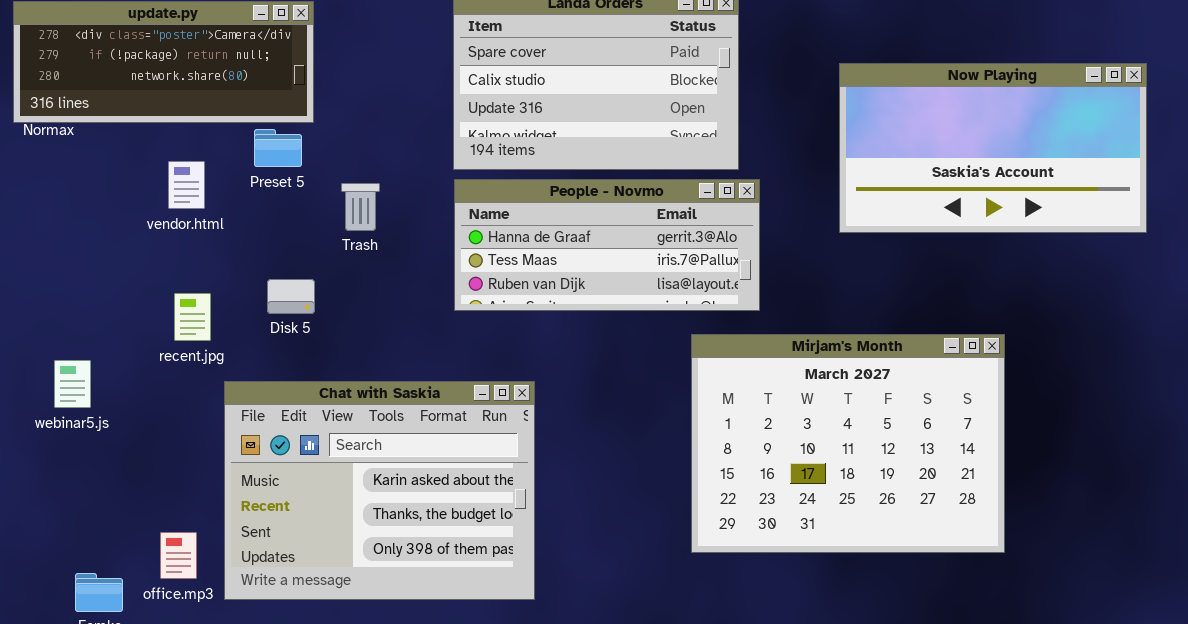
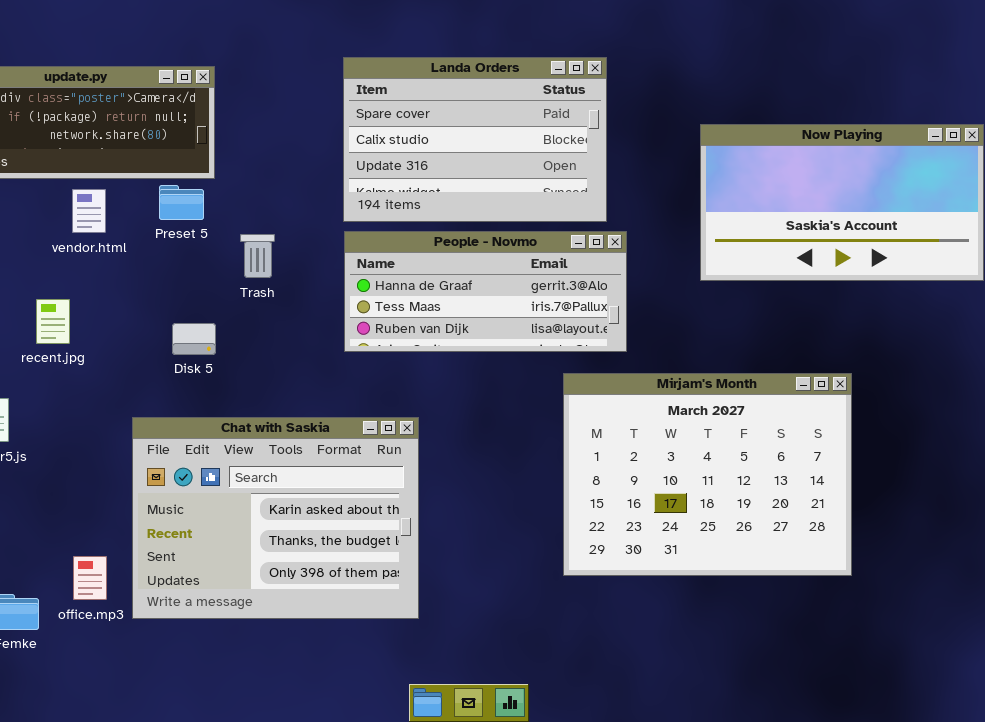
vendor.html: [168,161,205,209] -> [72,189,106,233], moved
recent.jpg: [174,293,211,341] -> [36,299,70,344], moved

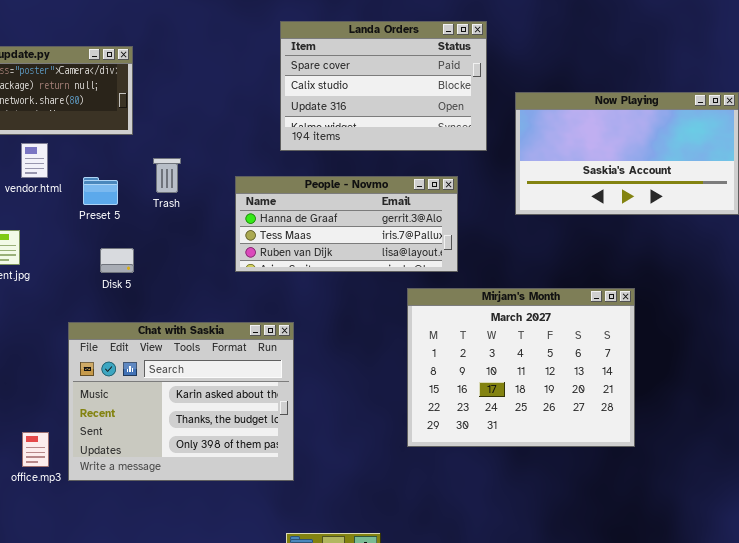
Landa Orders: [343,57,607,222] -> [280,21,487,151], moved
Preset 5: [159,185,204,220] -> [83,177,118,205], moved
Trash: [240,234,275,278] -> [153,158,181,193], moved

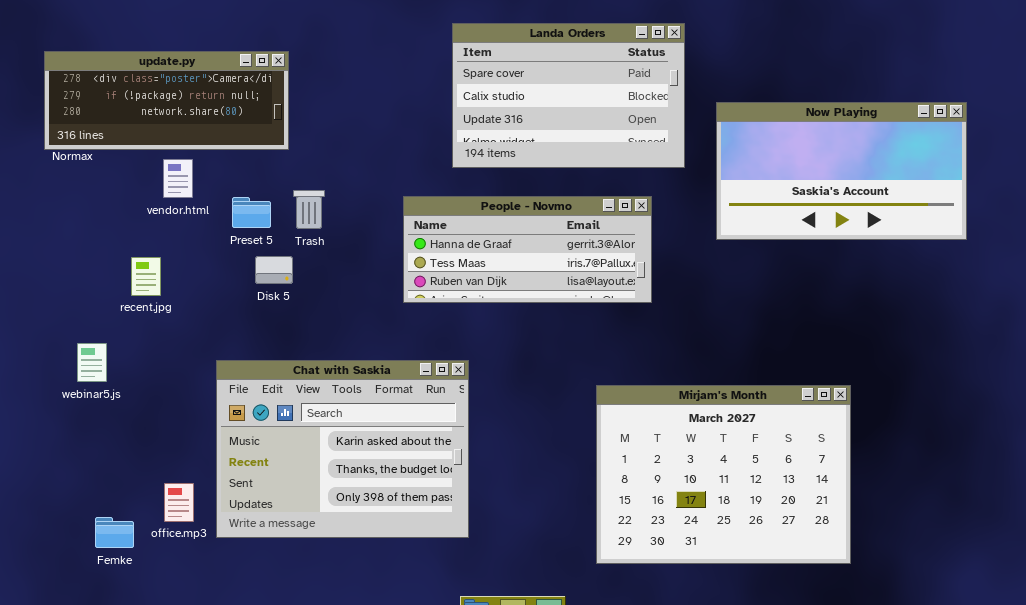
Trash: [153,158,181,193] -> [293,190,325,229], moved
Disk 5: [100,248,134,273] -> [255,256,293,284], moved
Mirjam's Month: [407,288,635,447] -> [596,385,851,564], moved

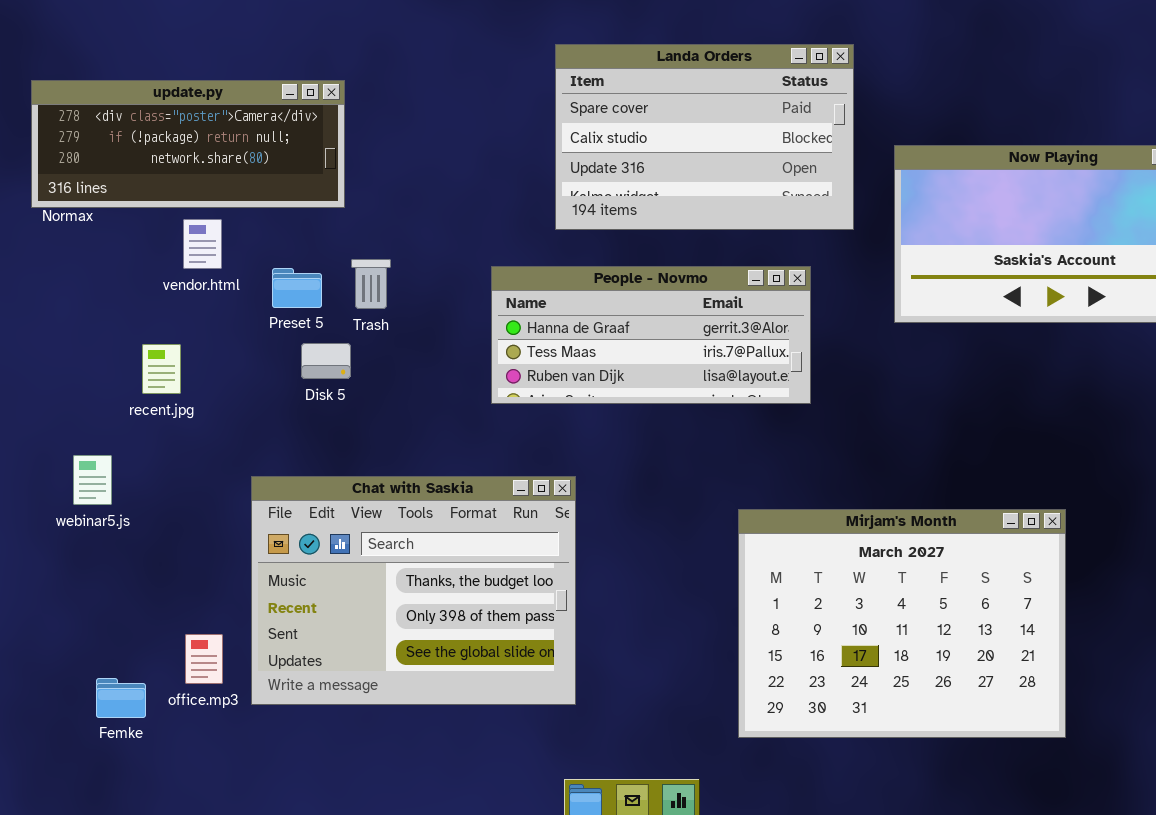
Chat with Saskia: [216,360,469,538] -> [251,476,576,705], scrolled down 1 row

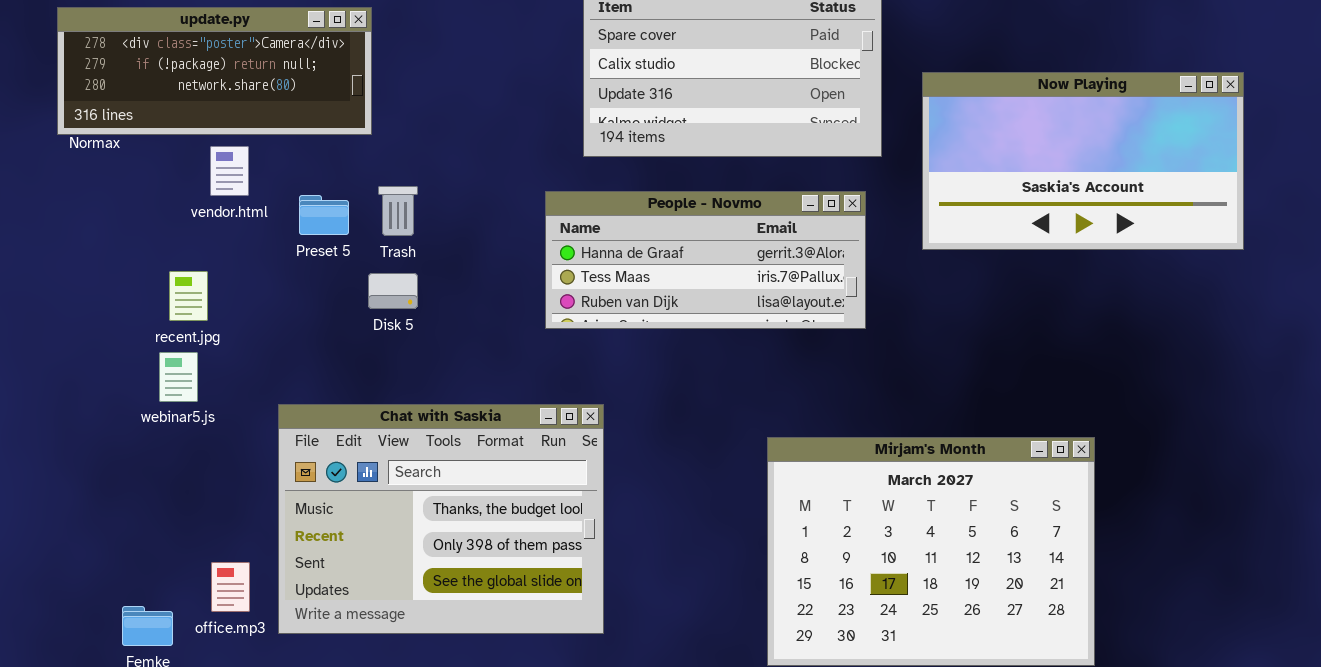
People - Novmo: [491,266,811,404] -> [545,191,866,329], moved
Disk 5: [301,343,351,379] -> [368,273,418,309], moved
webinar5.js: [73,455,112,505] -> [159,352,198,402], moved

